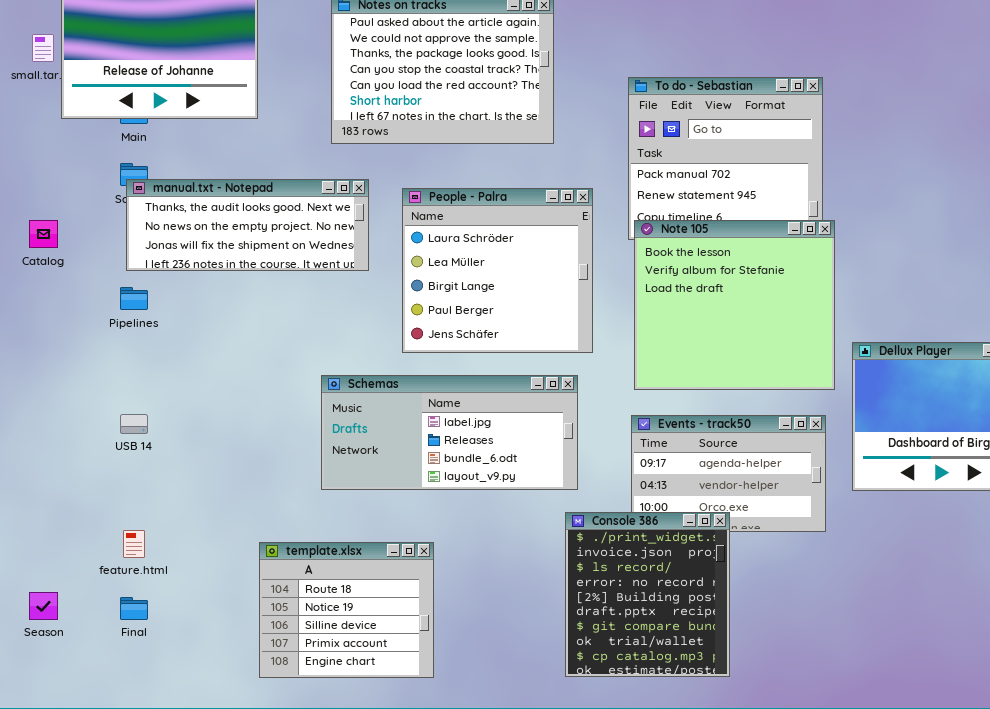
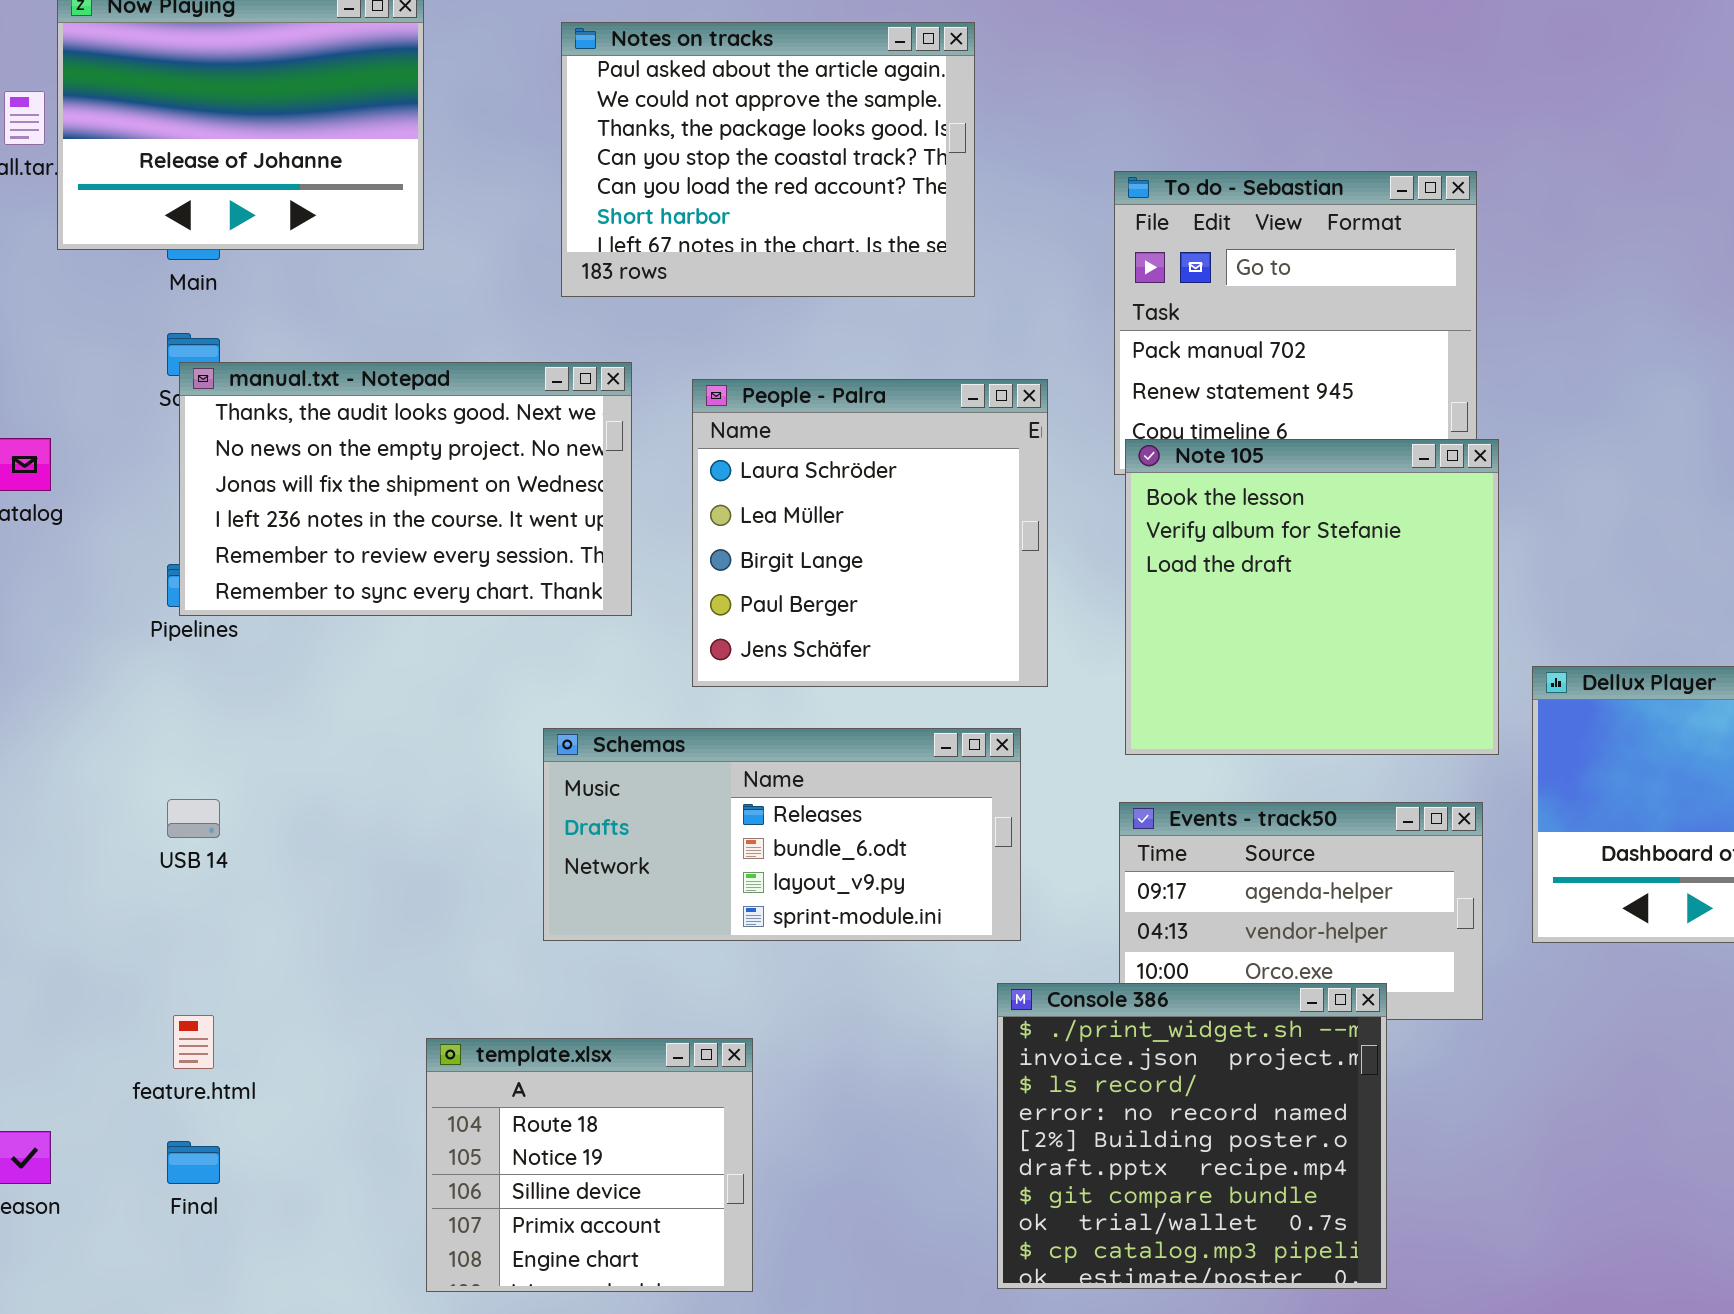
manual.txt - Notepad: [126,179,369,271] -> [179,362,632,616], resized
Schemas: [321,375,578,490] -> [543,728,1021,941], scrolled down 1 row
Console 386: [565,512,730,677] -> [997,983,1387,1289], resized

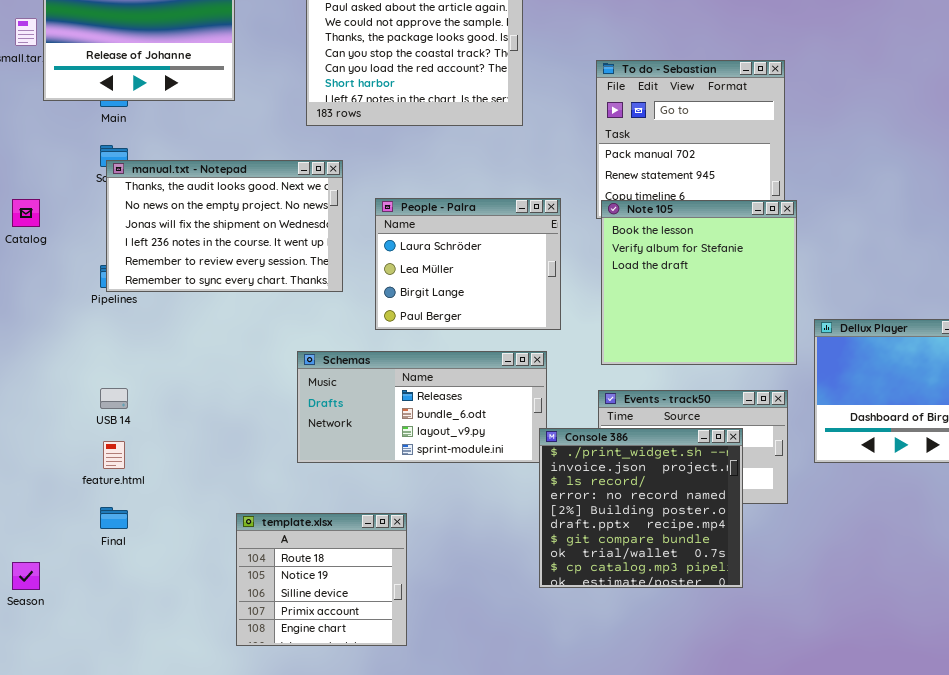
People - Palra: [692,379,1048,687] -> [375,198,561,330], resized
Console 386: [997,983,1387,1289] -> [539,428,743,588], moved
feature.html: [173,1015,214,1069] -> [103,441,125,469], moved
Final: [167,1141,220,1184] -> [100,507,128,529], moved

